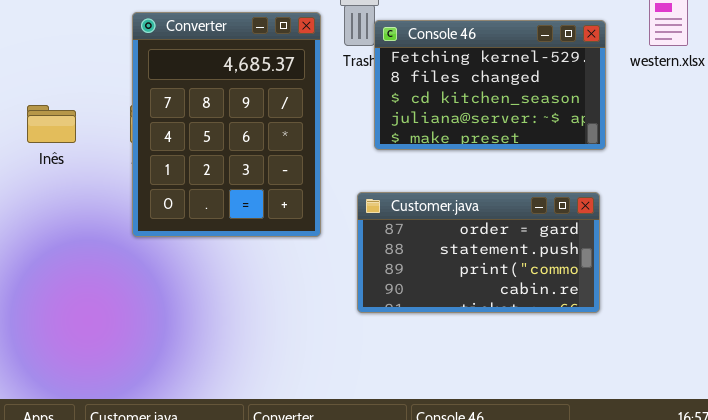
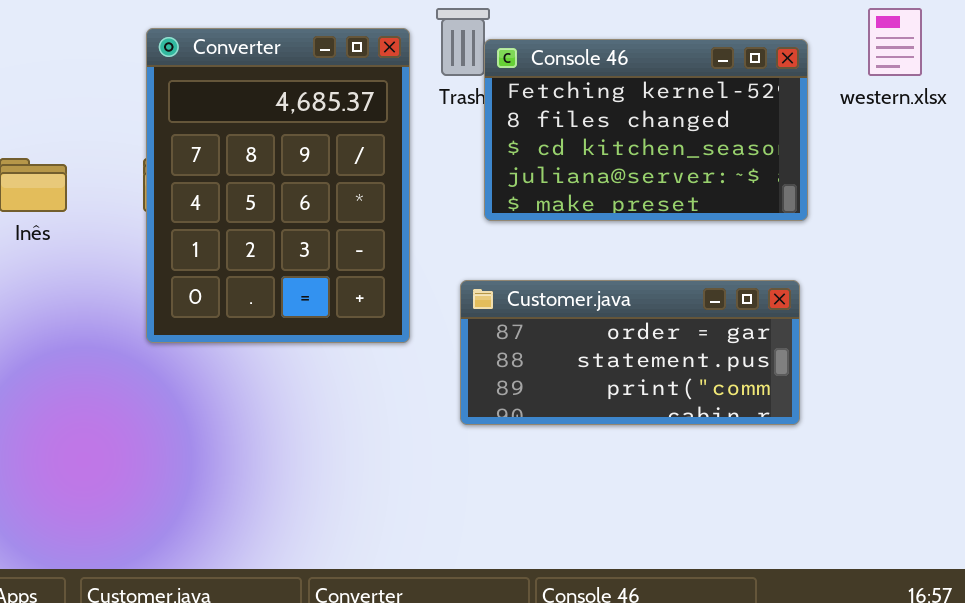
Customer.java: [357,192,600,313] -> [460,280,800,425], resized

